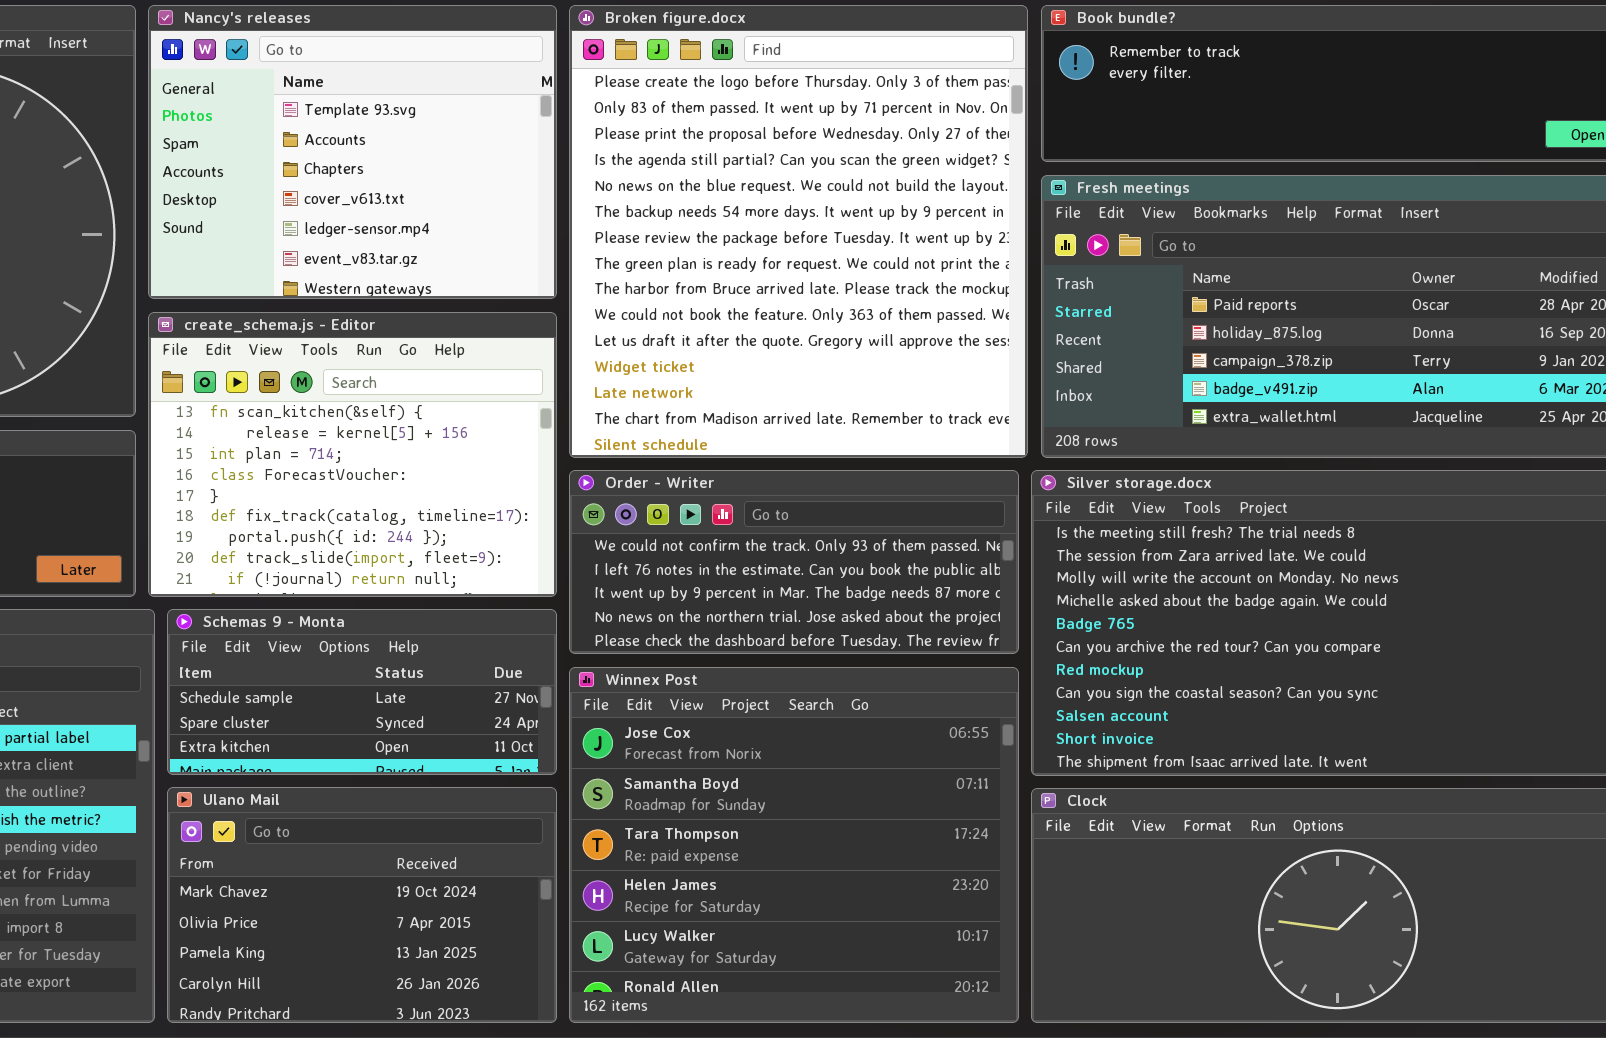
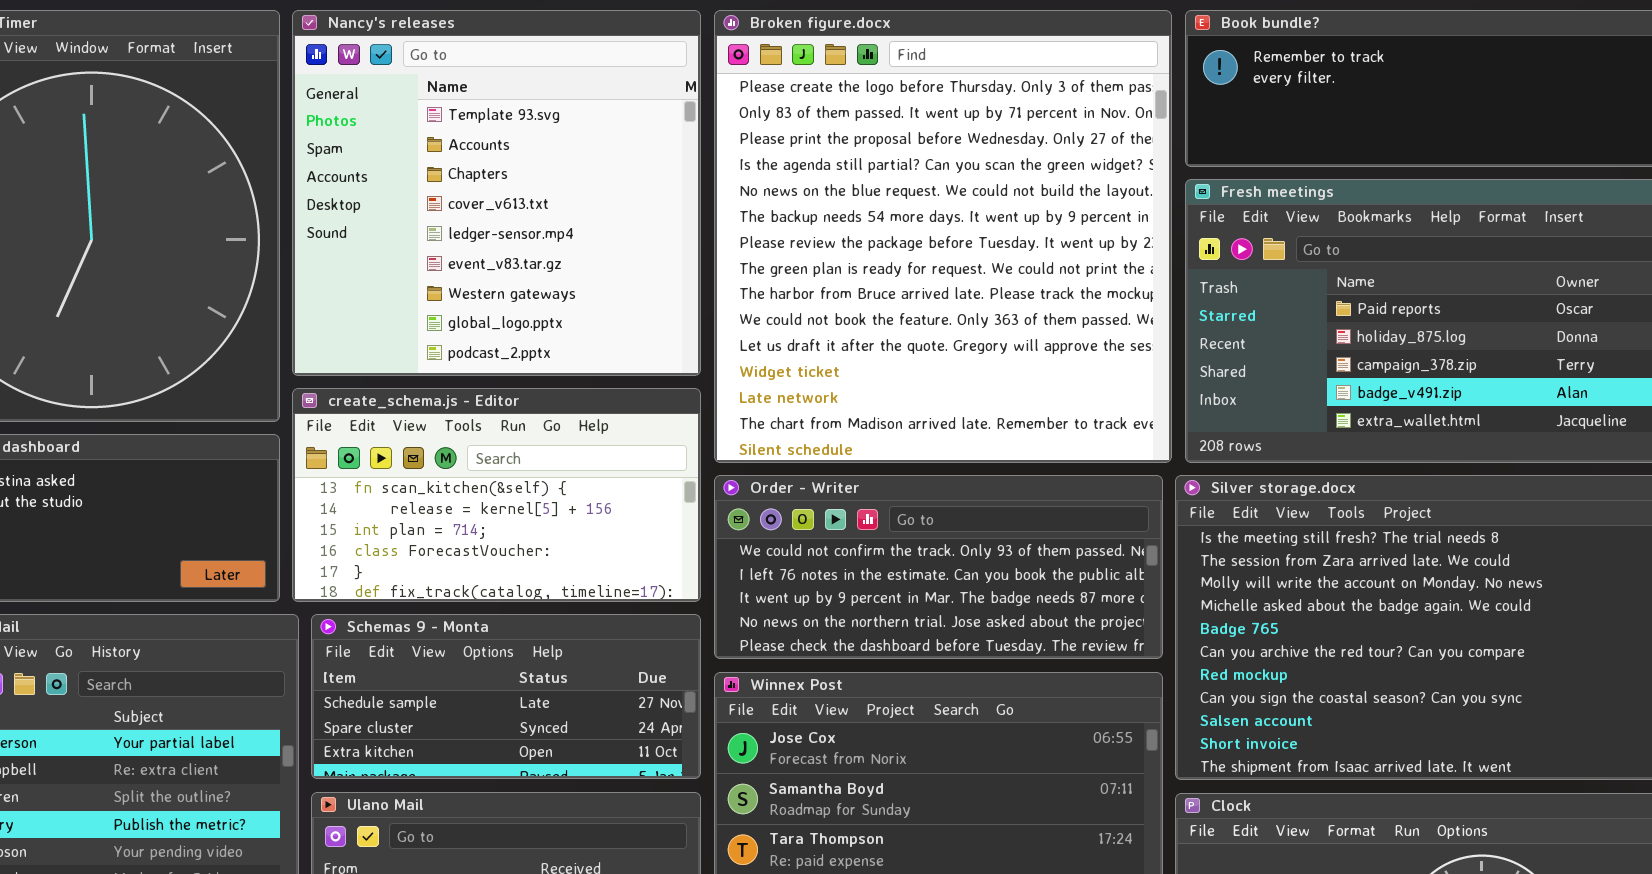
Nancy's releases: [148,5,557,299] -> [292,10,701,376], resized
create_schema.js - Editor: [148,312,557,597] -> [292,388,701,602], resized

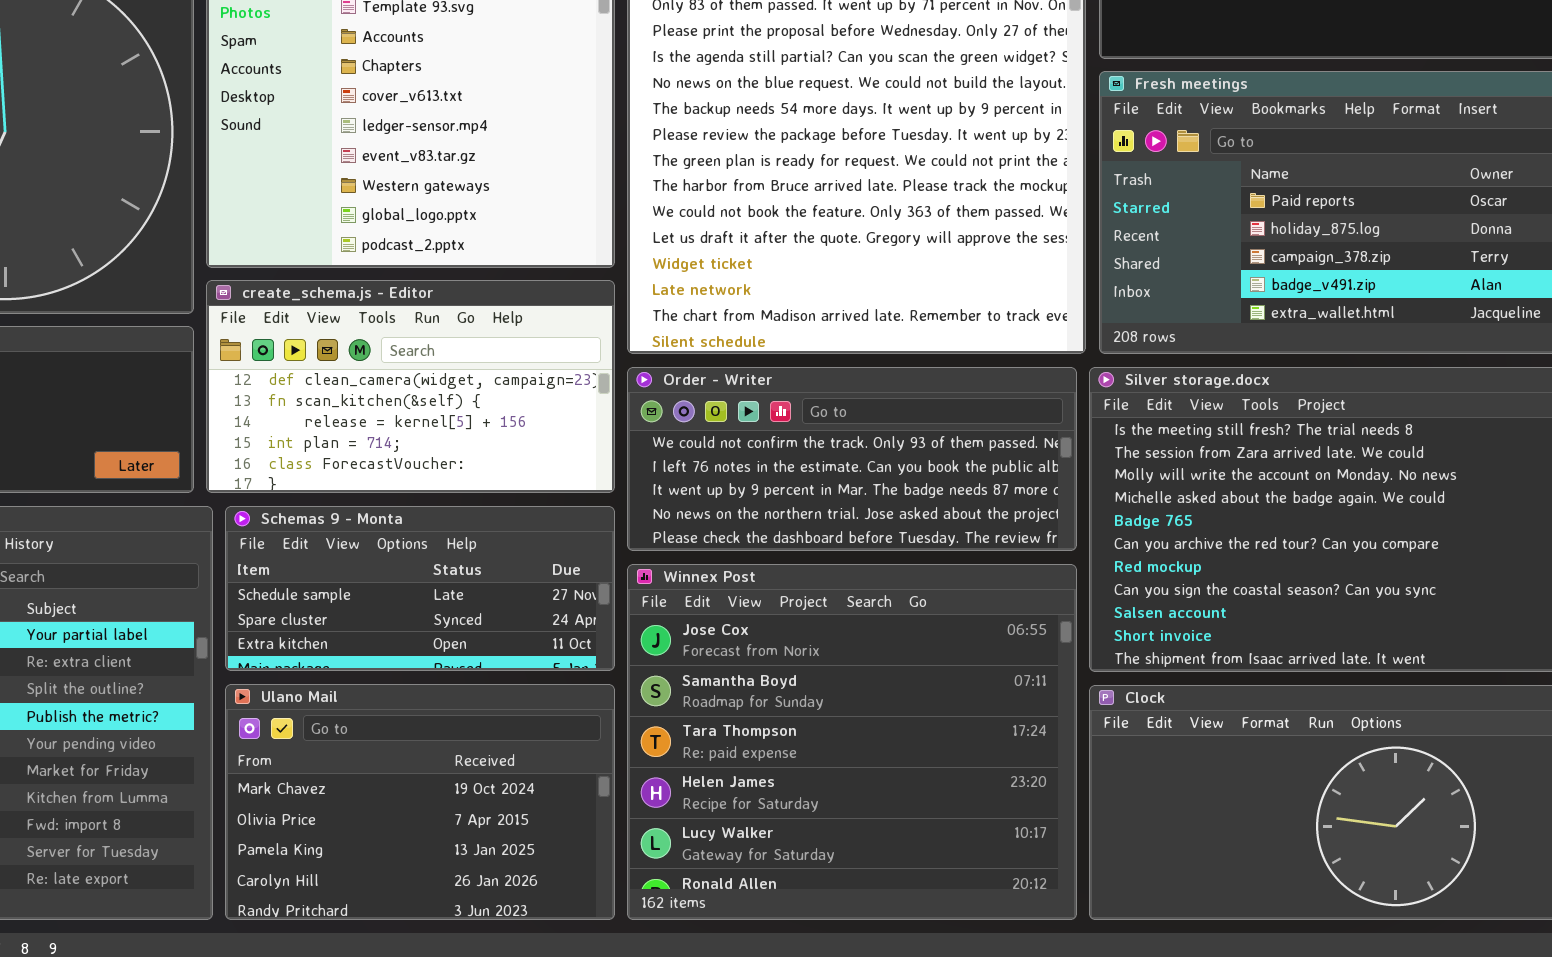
create_schema.js - Editor: [292,388,701,602] -> [206,280,615,493], scrolled up 1 row

